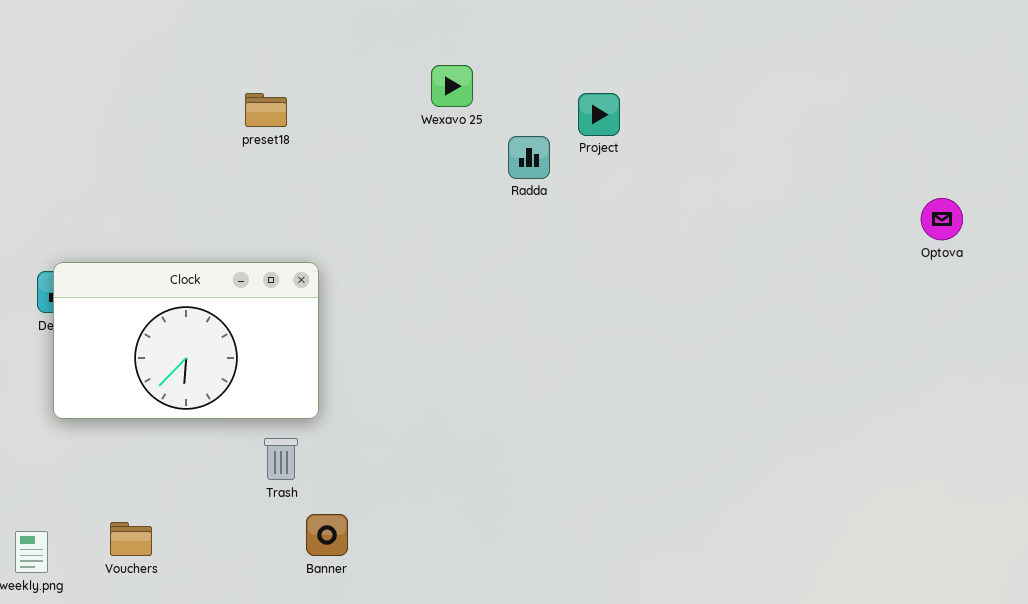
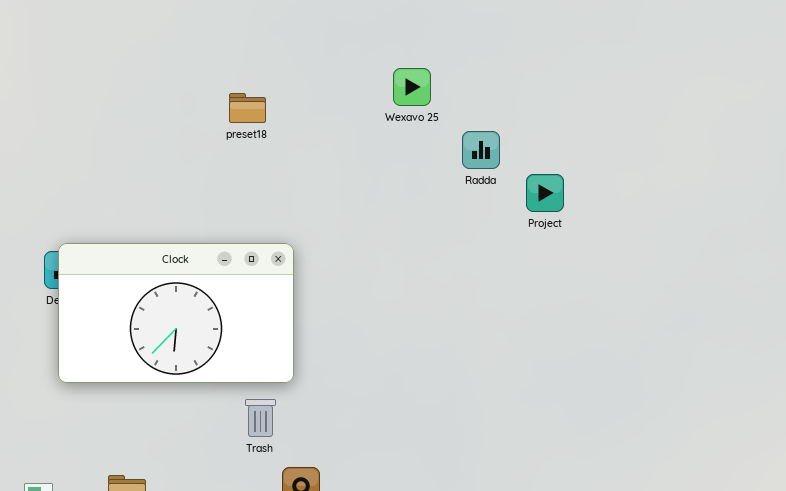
Project: [578,93,620,136] -> [526,174,564,212], moved

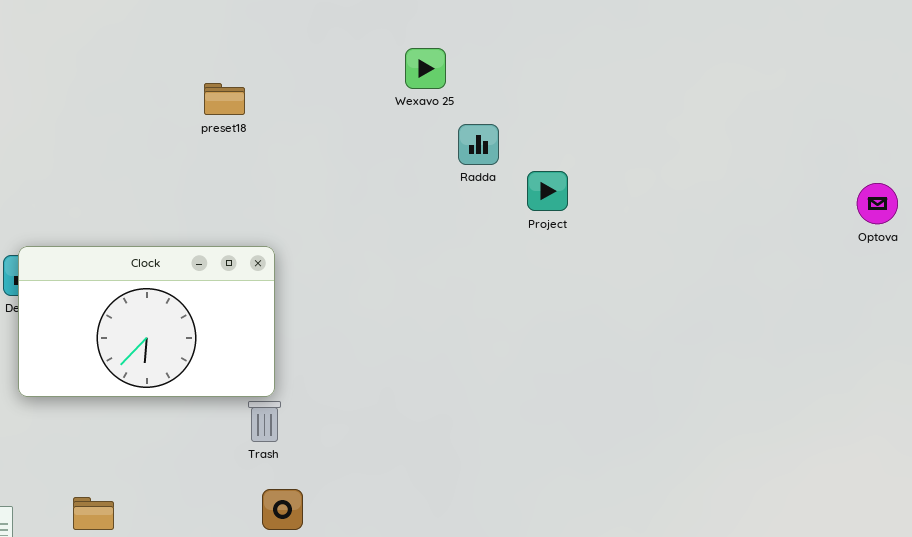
Wexavo 25: [393,68,431,106] -> [405,48,446,89], moved
Trash: [245,399,276,437] -> [248,401,281,442], moved

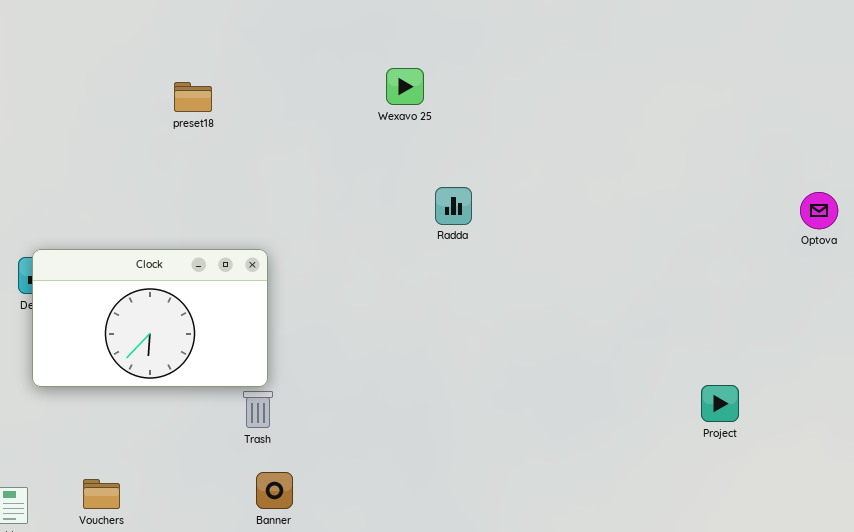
preset18: [204,83,245,115] -> [174,82,212,112], moved
Radda: [458,124,499,165] -> [435,187,472,225], moved
Project: [527,171,568,211] -> [701,385,739,422], moved

